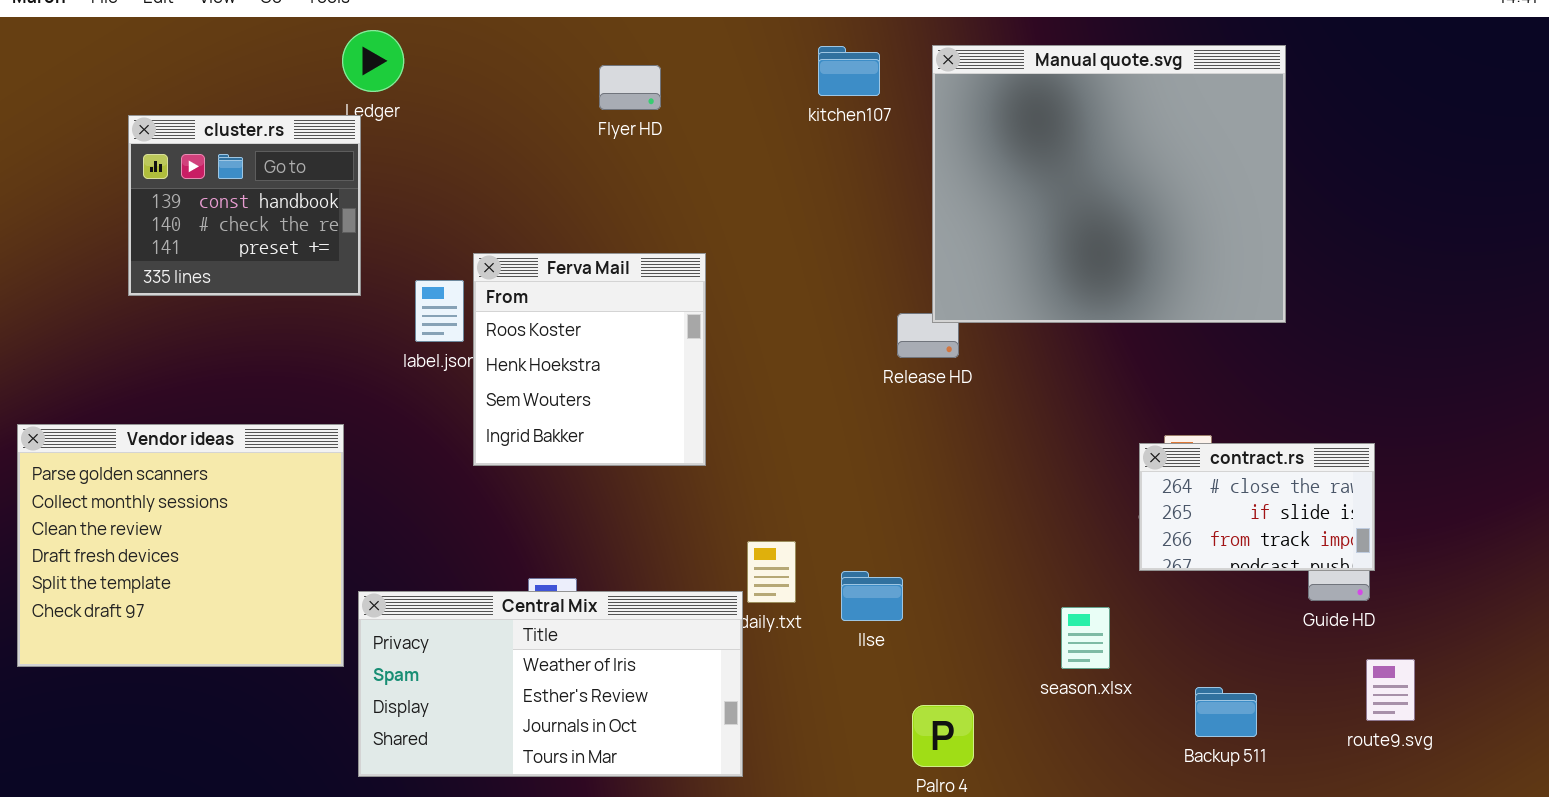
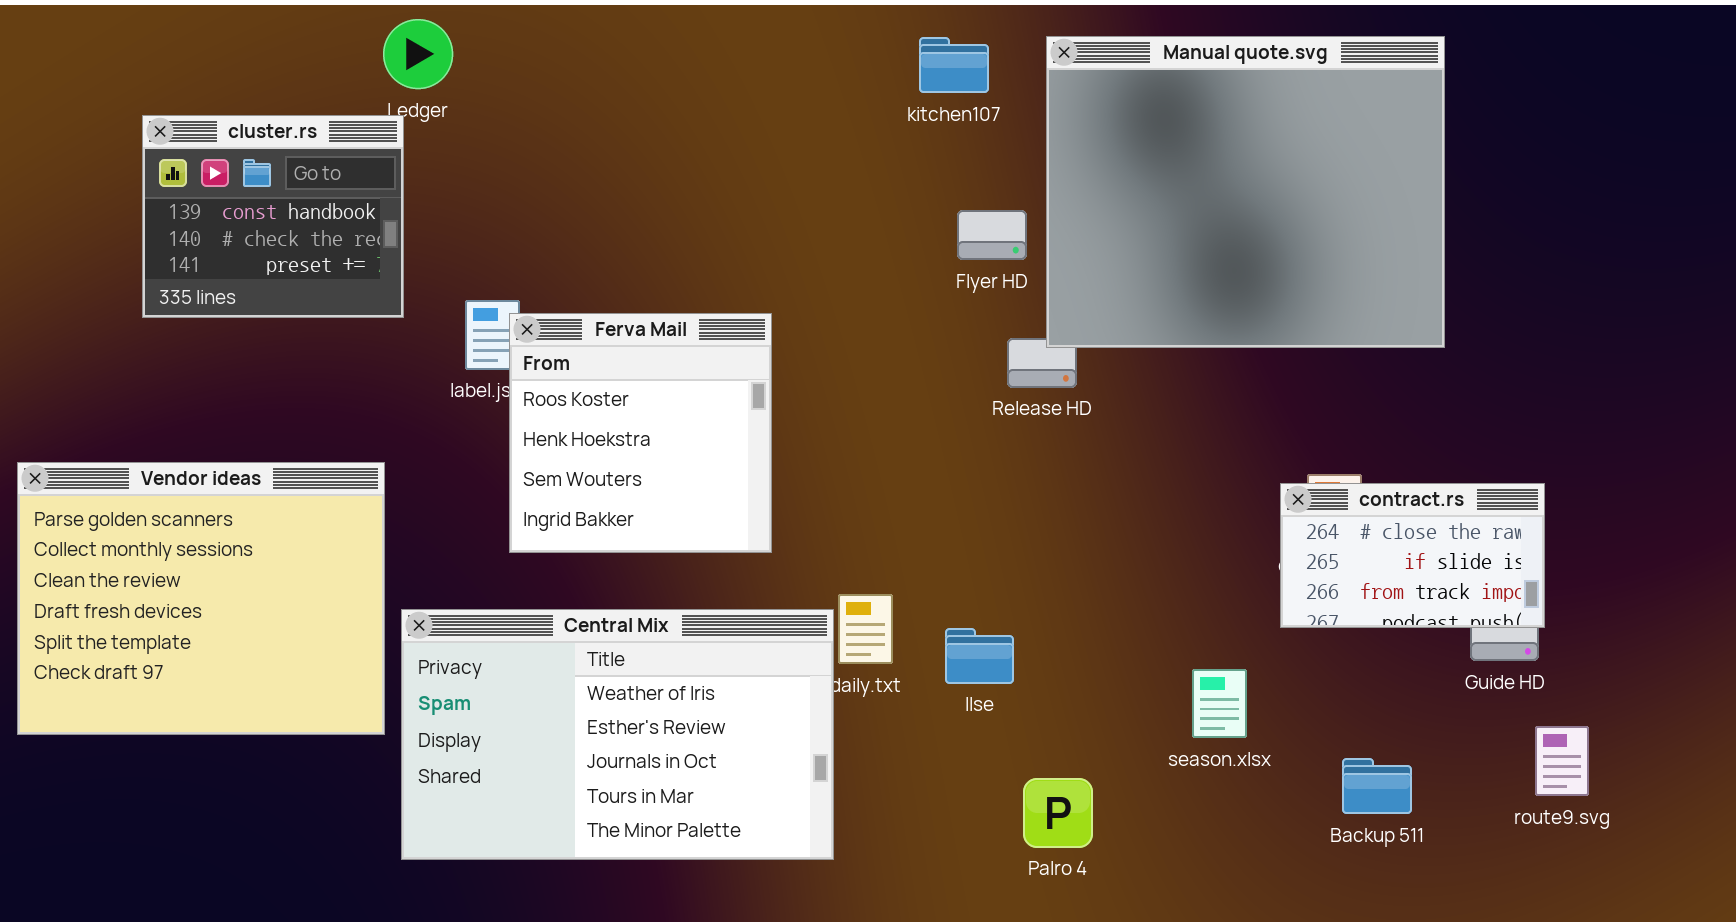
Flyer HD: [599,65,661,110] -> [957,210,1027,260], moved
Ferva Mail: [473,253,706,466] -> [509,313,772,553], moved
Central Mix: [358,591,743,777] -> [401,609,834,860], resized

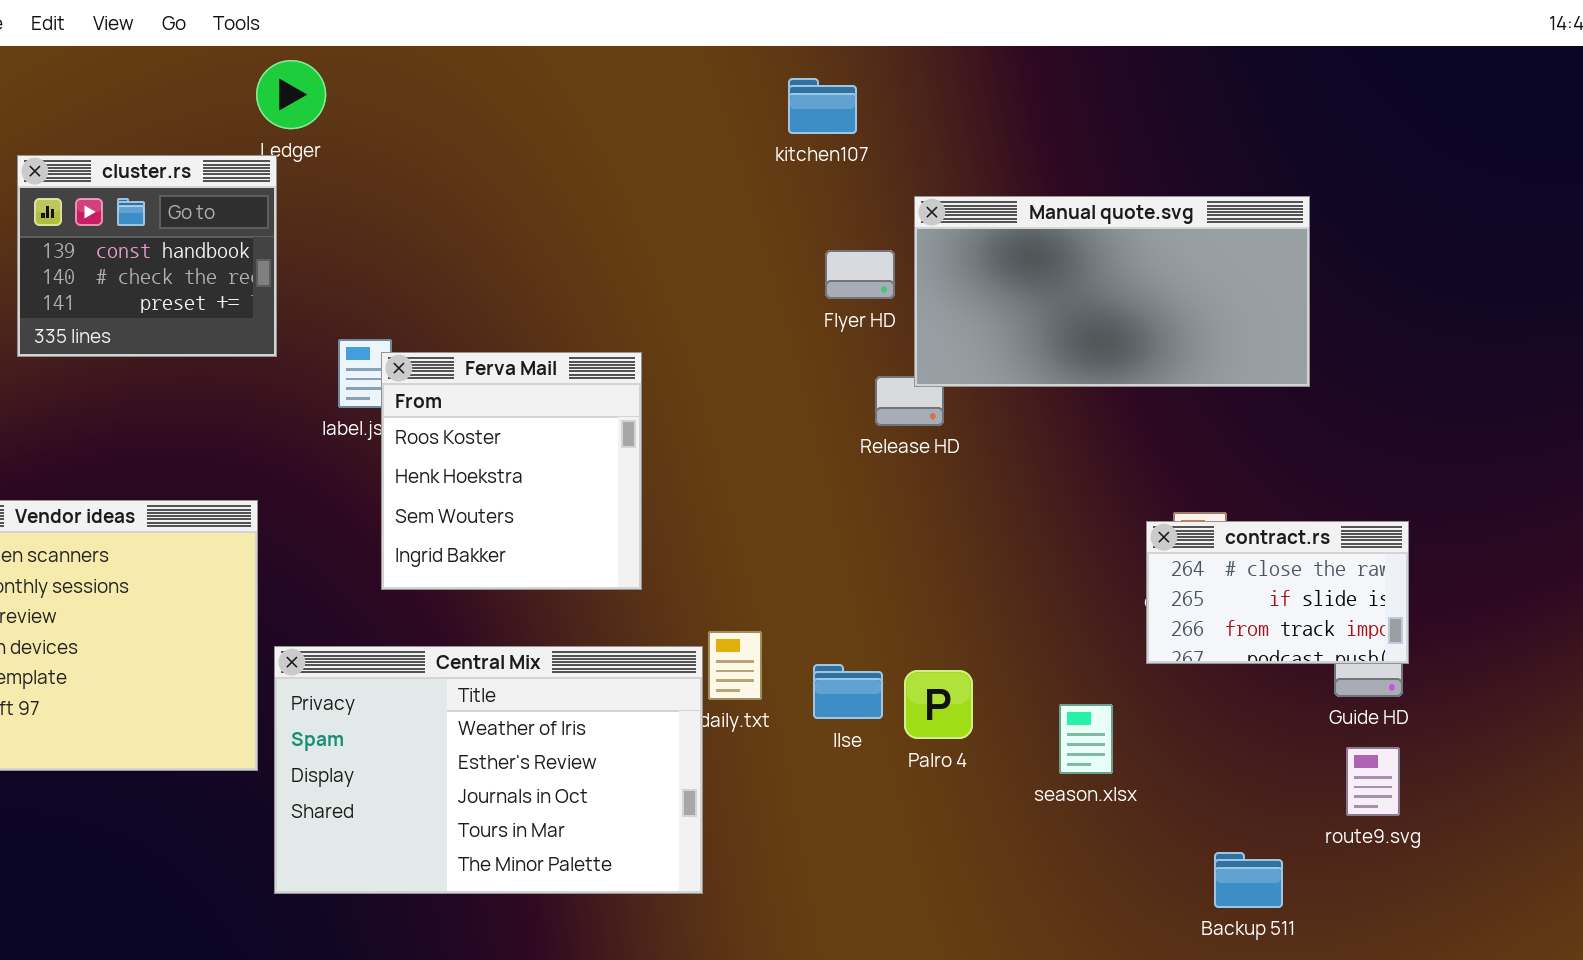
Manual quote.svg: [1046,36,1445,348] -> [914,196,1310,387], resized
route9.svg: [1535,726,1589,796] -> [1346,747,1400,816], moved
Backup 511: [1342,758,1412,814] -> [1214,852,1283,908], moved
Palro 4: [1023,778,1093,848] -> [904,670,973,739], moved

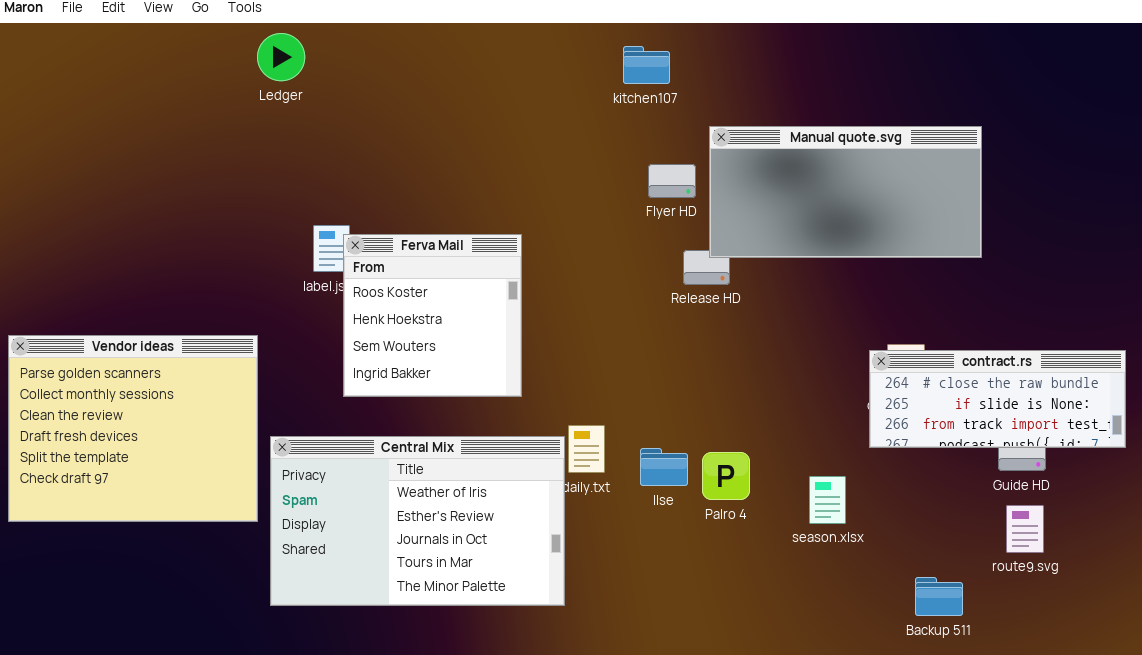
cluster.rs: [17,155,277,357] -> none, closed
contract.rs: [1146,521,1409,664] -> [869,350,1126,448], resized

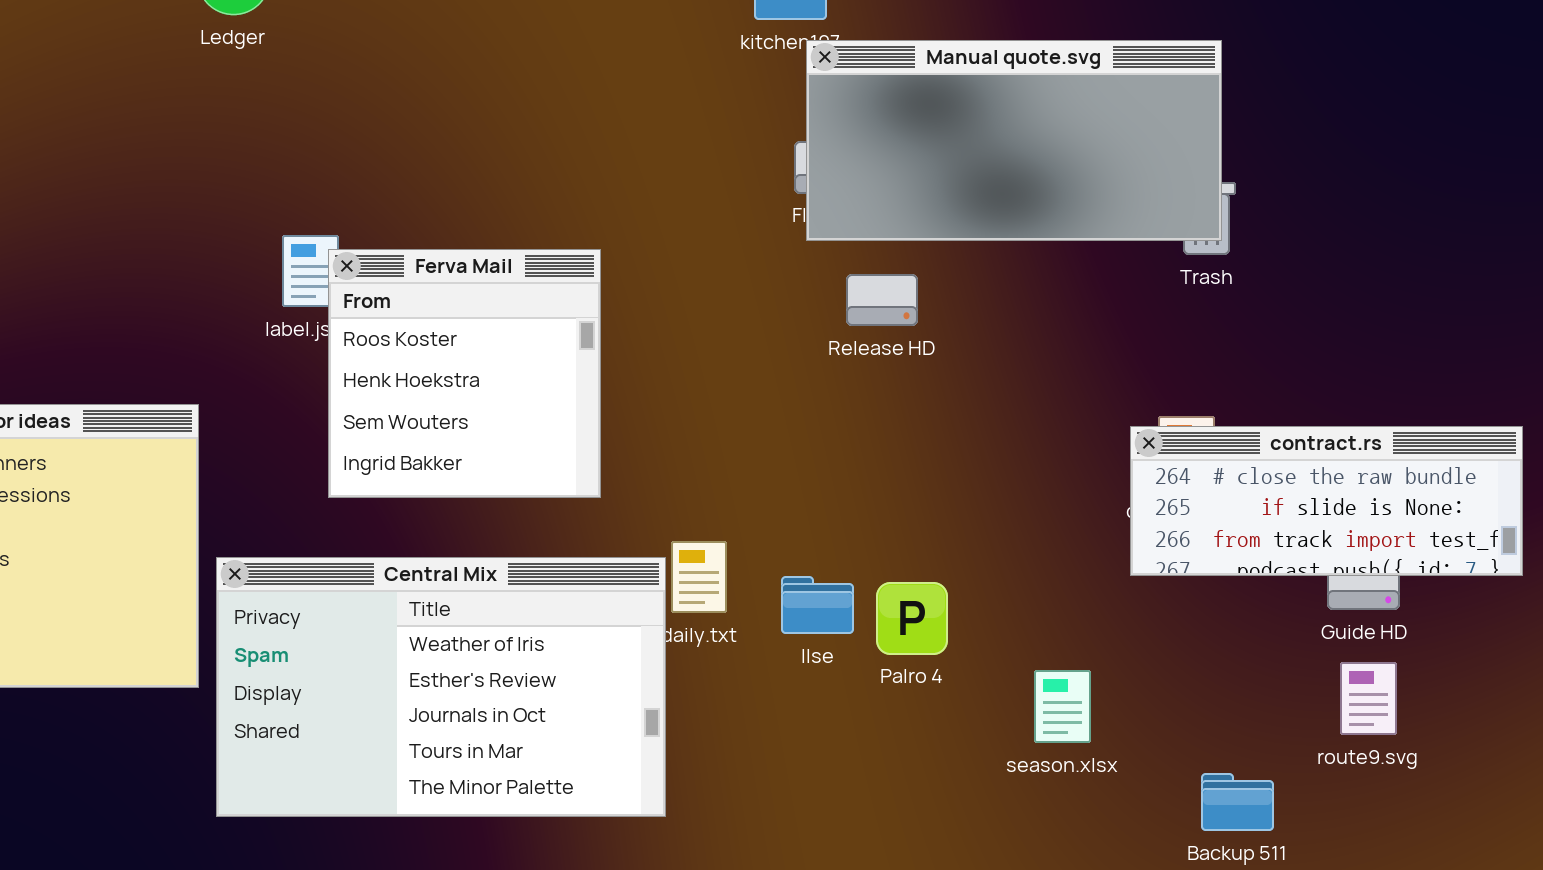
Manual quote.svg: [709,126,982,258] -> [806,40,1222,241], moved
season.xlsx: [809,476,846,524] -> [1034,670,1091,743], moved

